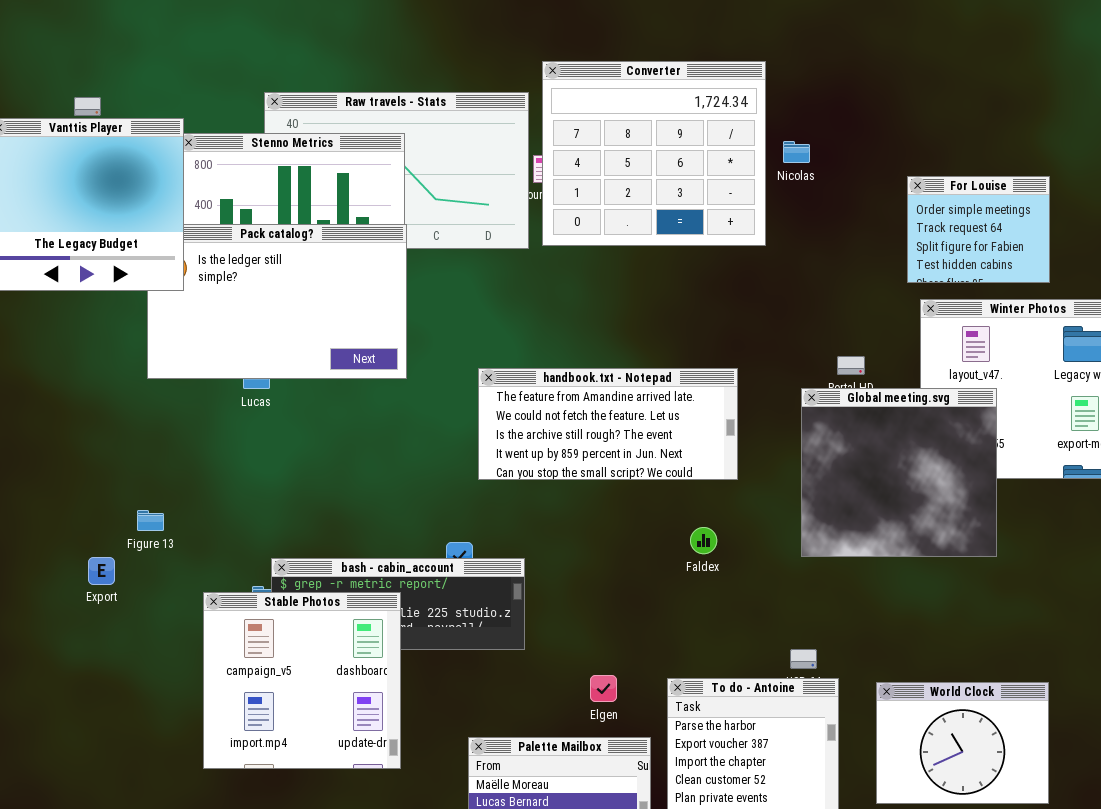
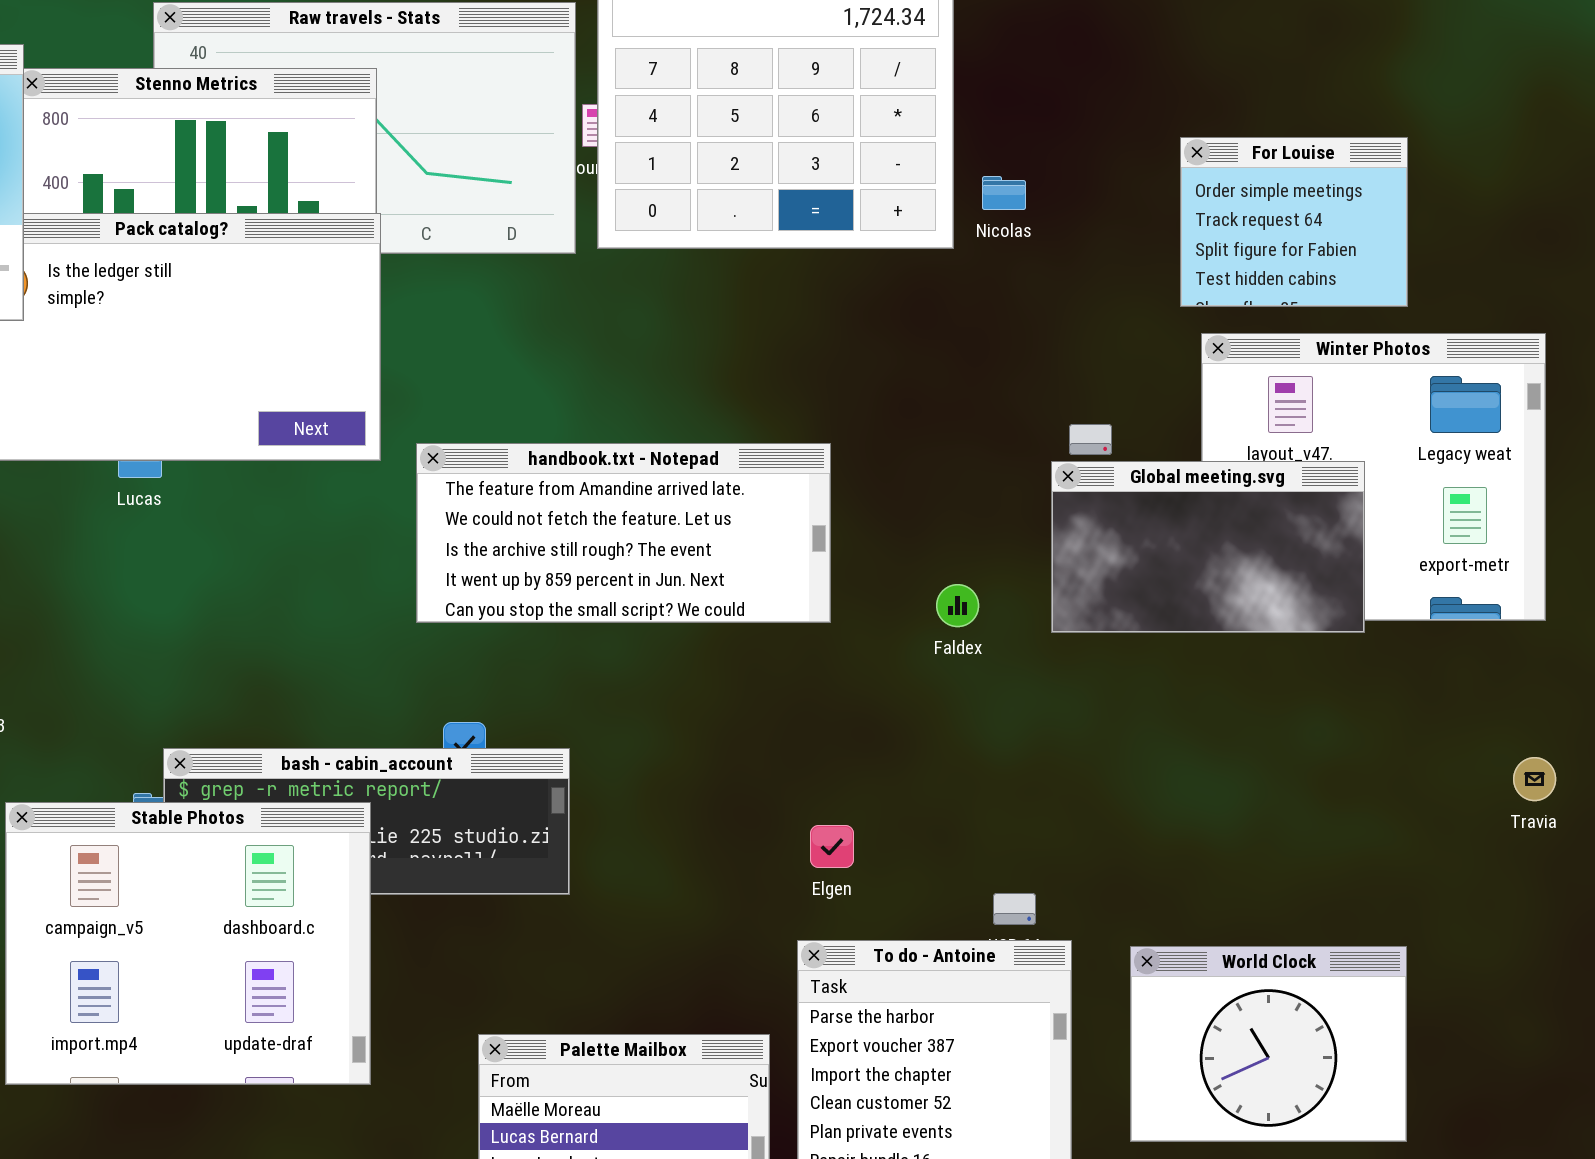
Nicolas: [783,141,810,163] -> [982,176,1026,210], moved
handbook.txt - Notepad: [478,368,738,480] -> [416,443,831,623], moved
Global meeting.svg: [801,388,997,557] -> [1051,461,1365,633], moved, resized
Faldex: [690,527,717,554] -> [936,584,979,627], moved
Stable Photos: [203,592,401,769] -> [5,802,371,1085], resized
Elgen: [590,675,617,702] -> [810,825,854,868], moved

